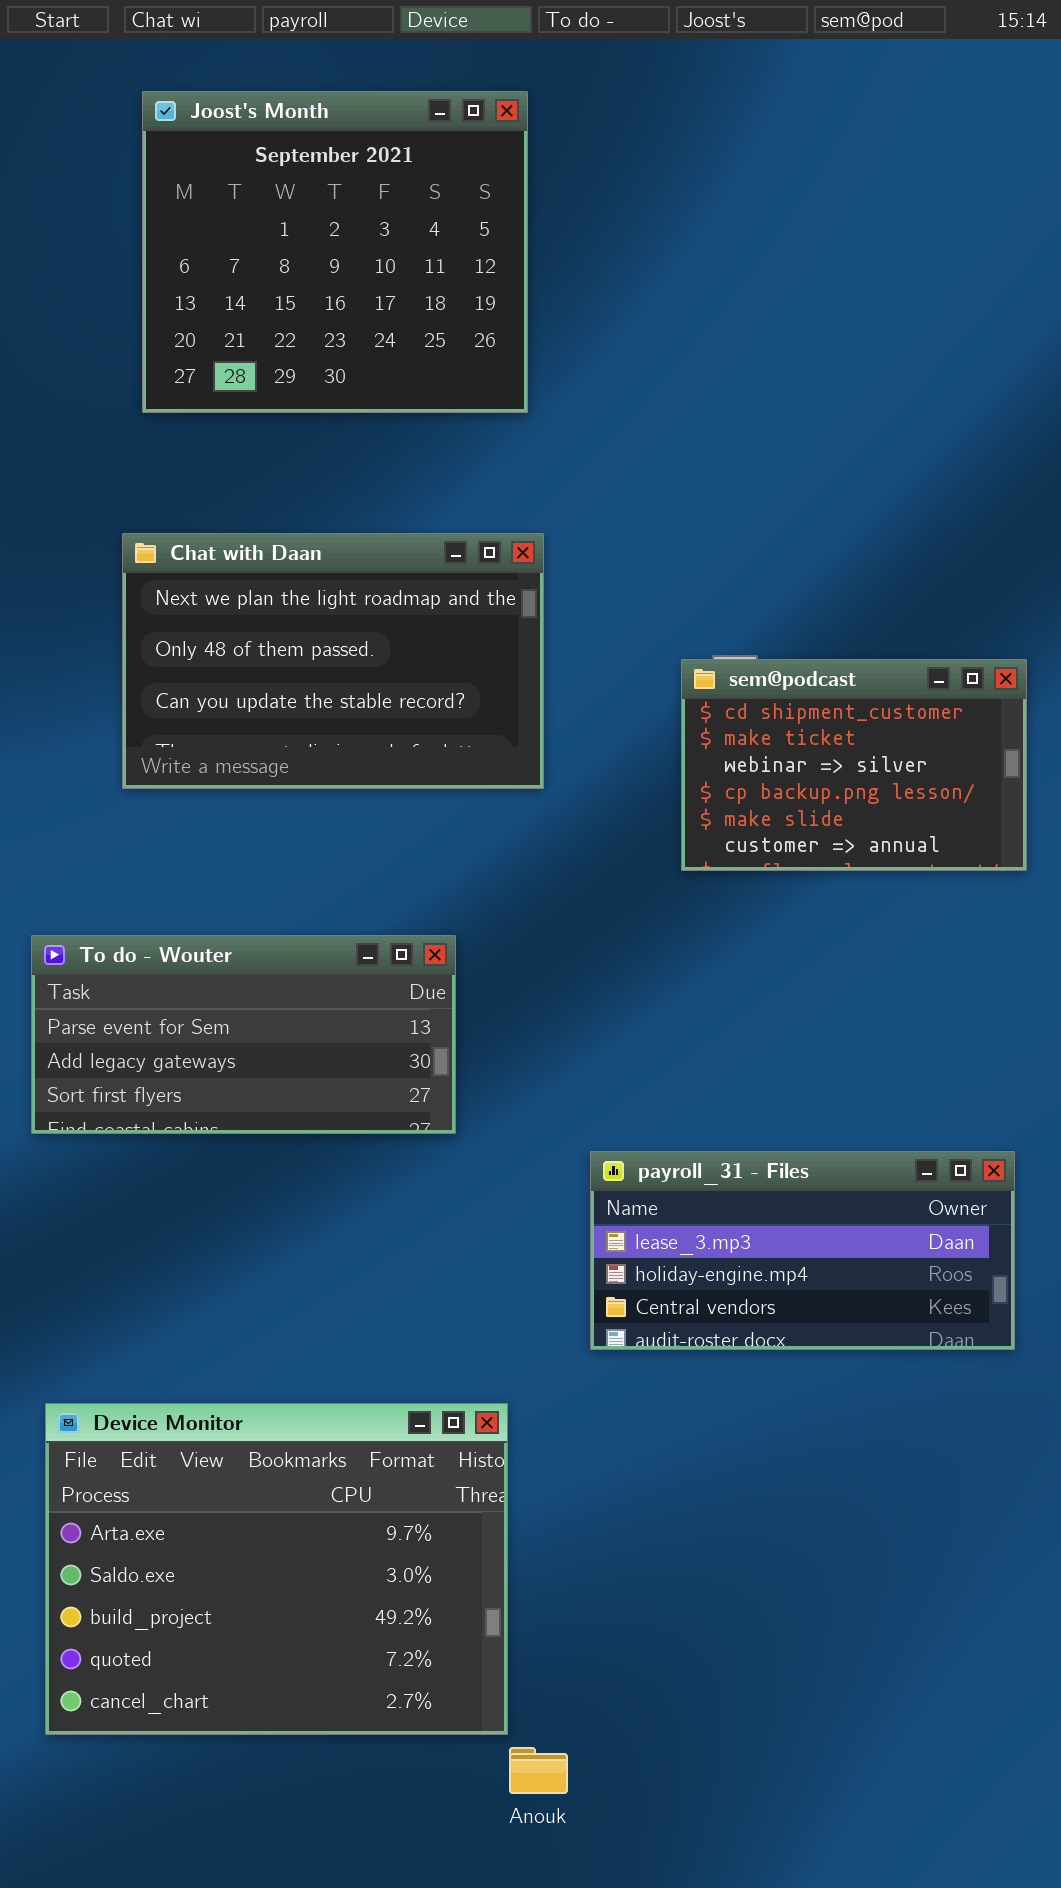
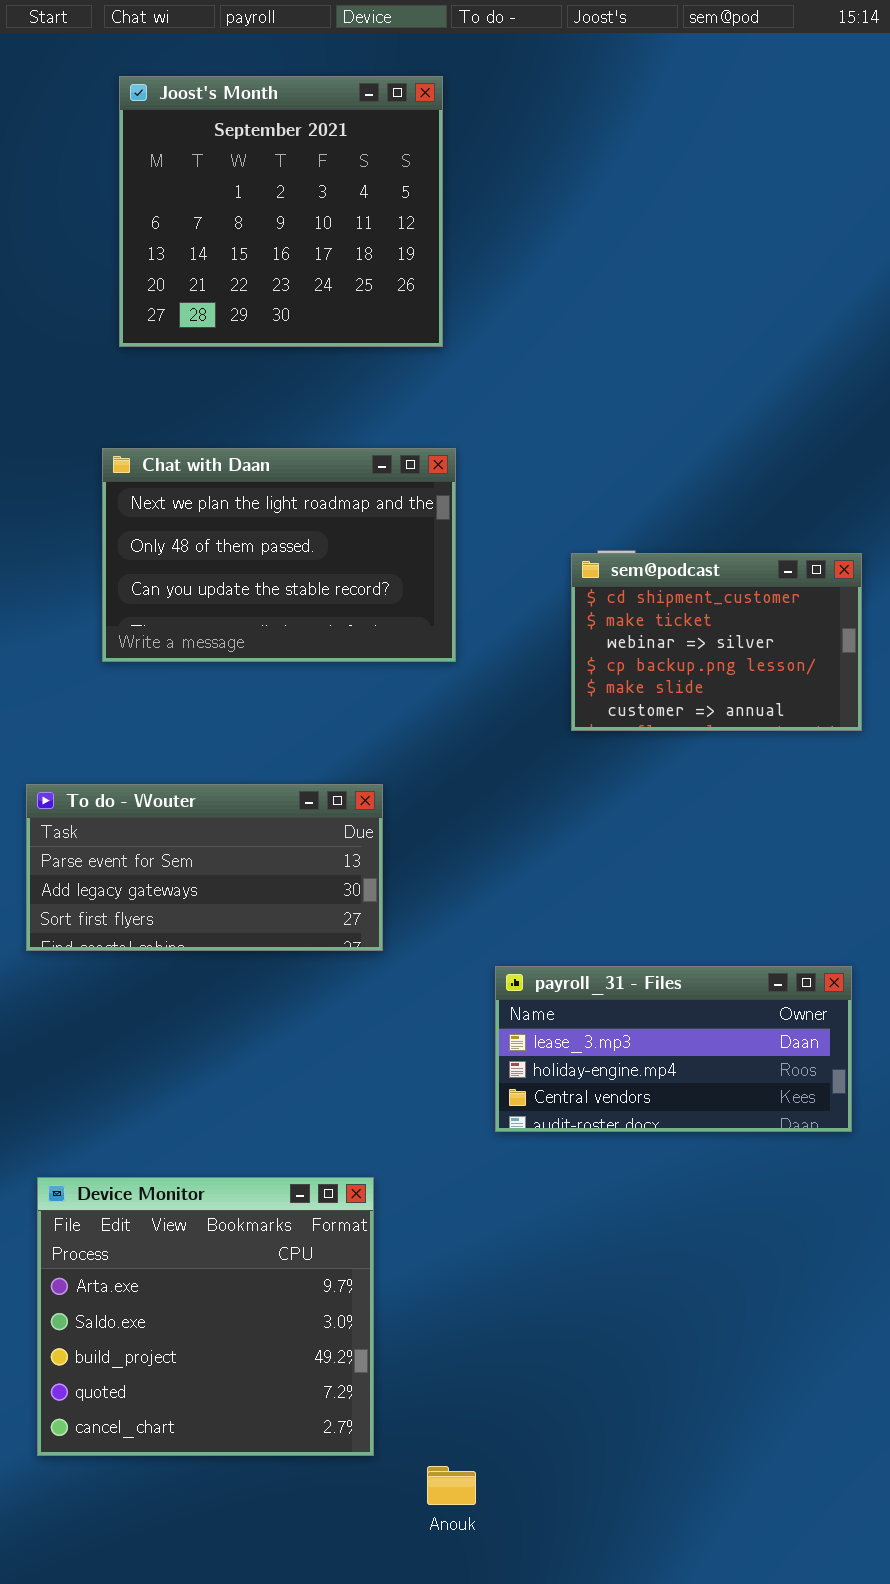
Device Monitor: [45,1403,508,1735] -> [37,1177,374,1456], resized

